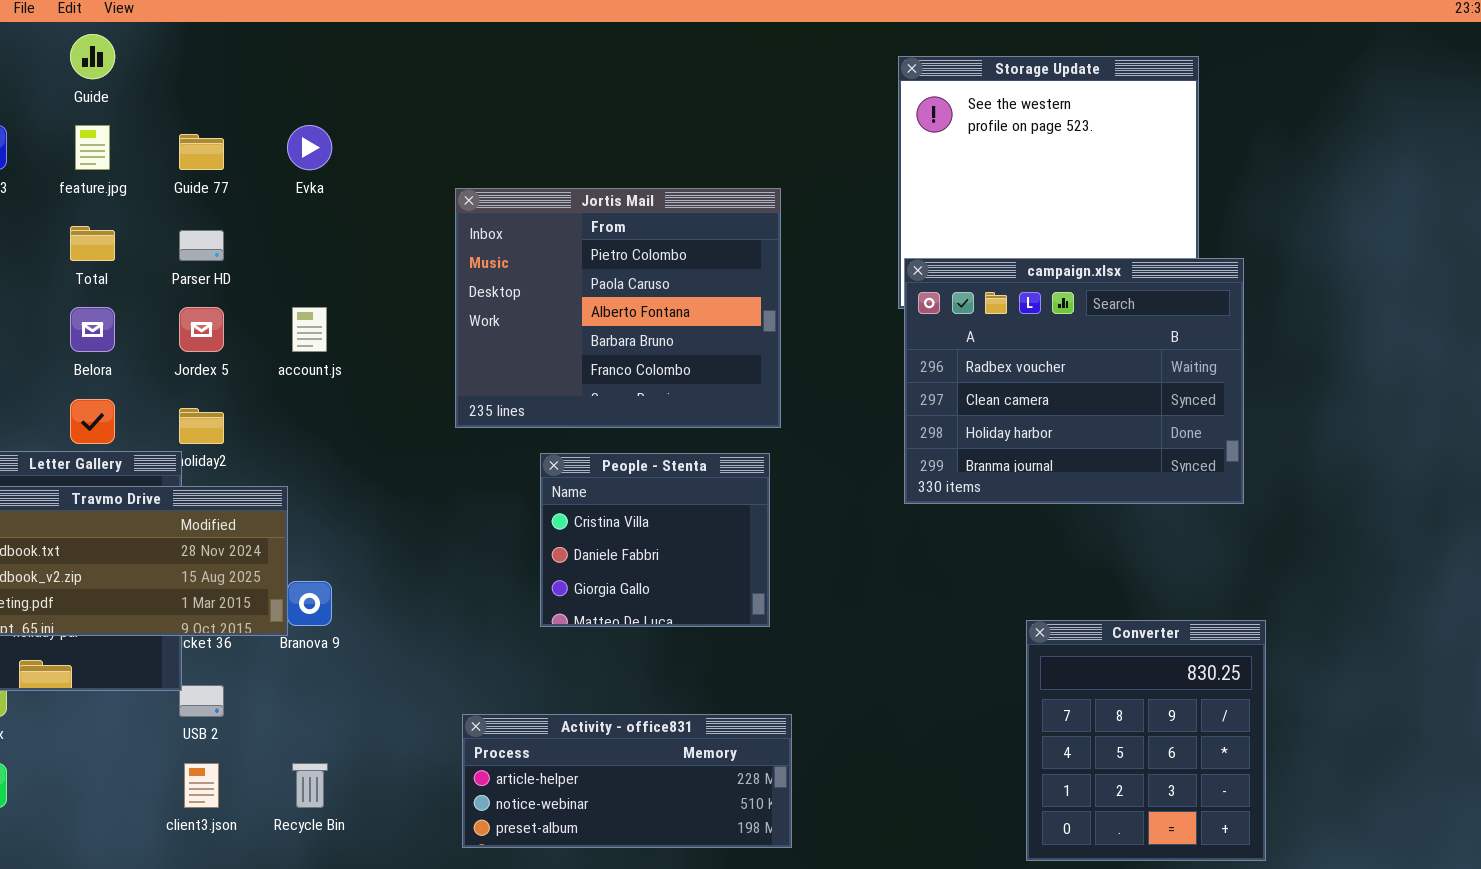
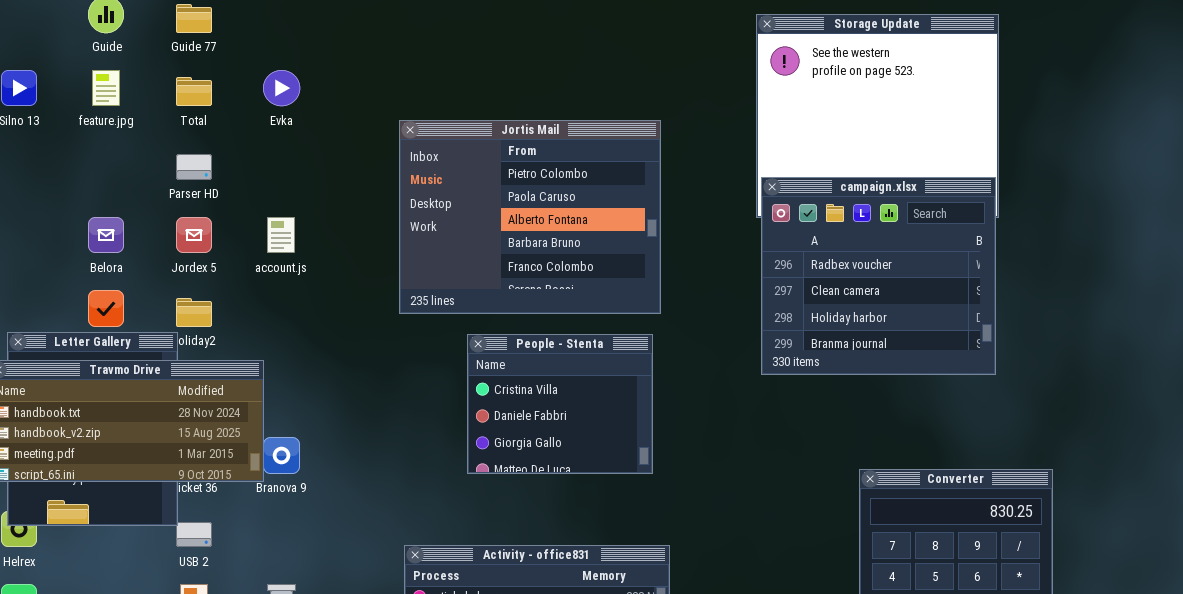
Guide 77: [179,134,224,170] -> [176,4,212,33], moved
Total: [70,226,115,261] -> [176,77,212,106], moved
campaign.xlsx: [904,258,1244,504] -> [761,177,996,375], resized

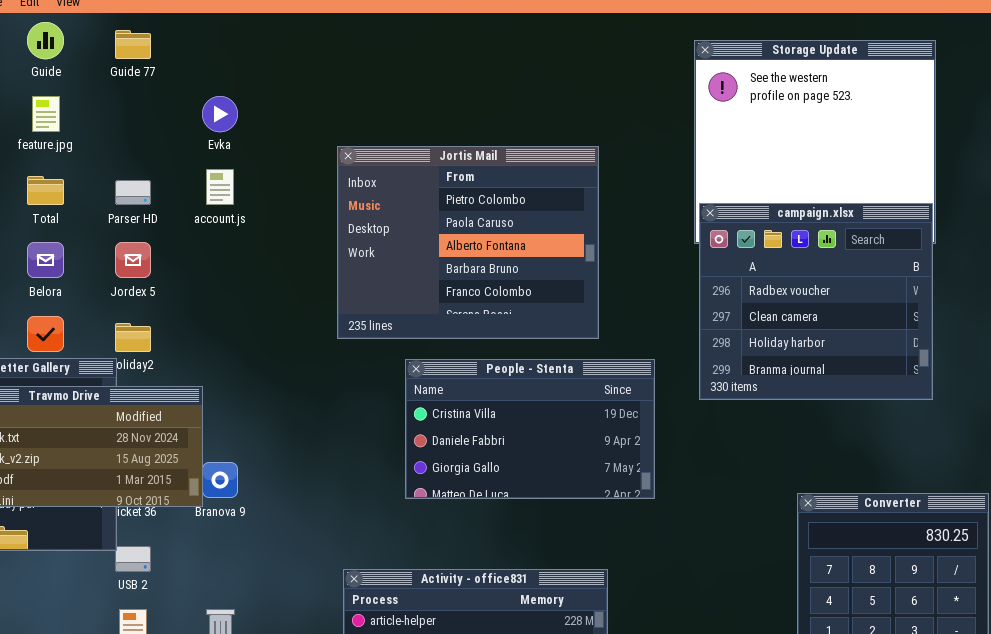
Total: [176,77,212,106] -> [27,176,64,205], moved
account.js: [267,217,295,253] -> [206,169,234,205], moved
People - Stenta: [467,334,653,474] -> [405,359,655,499], resized

